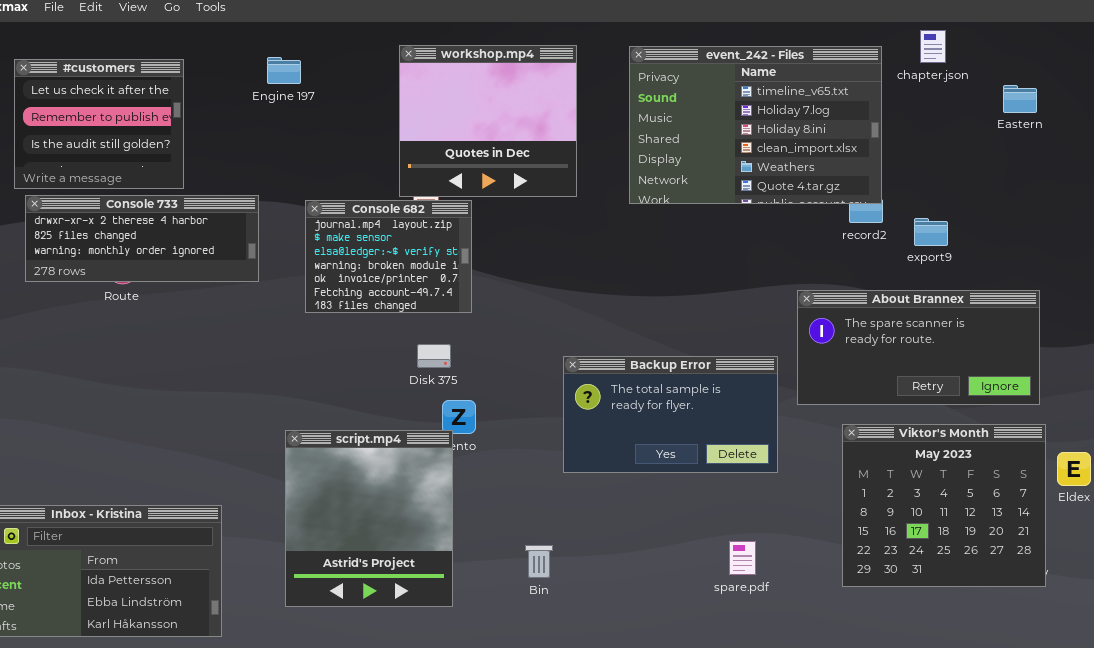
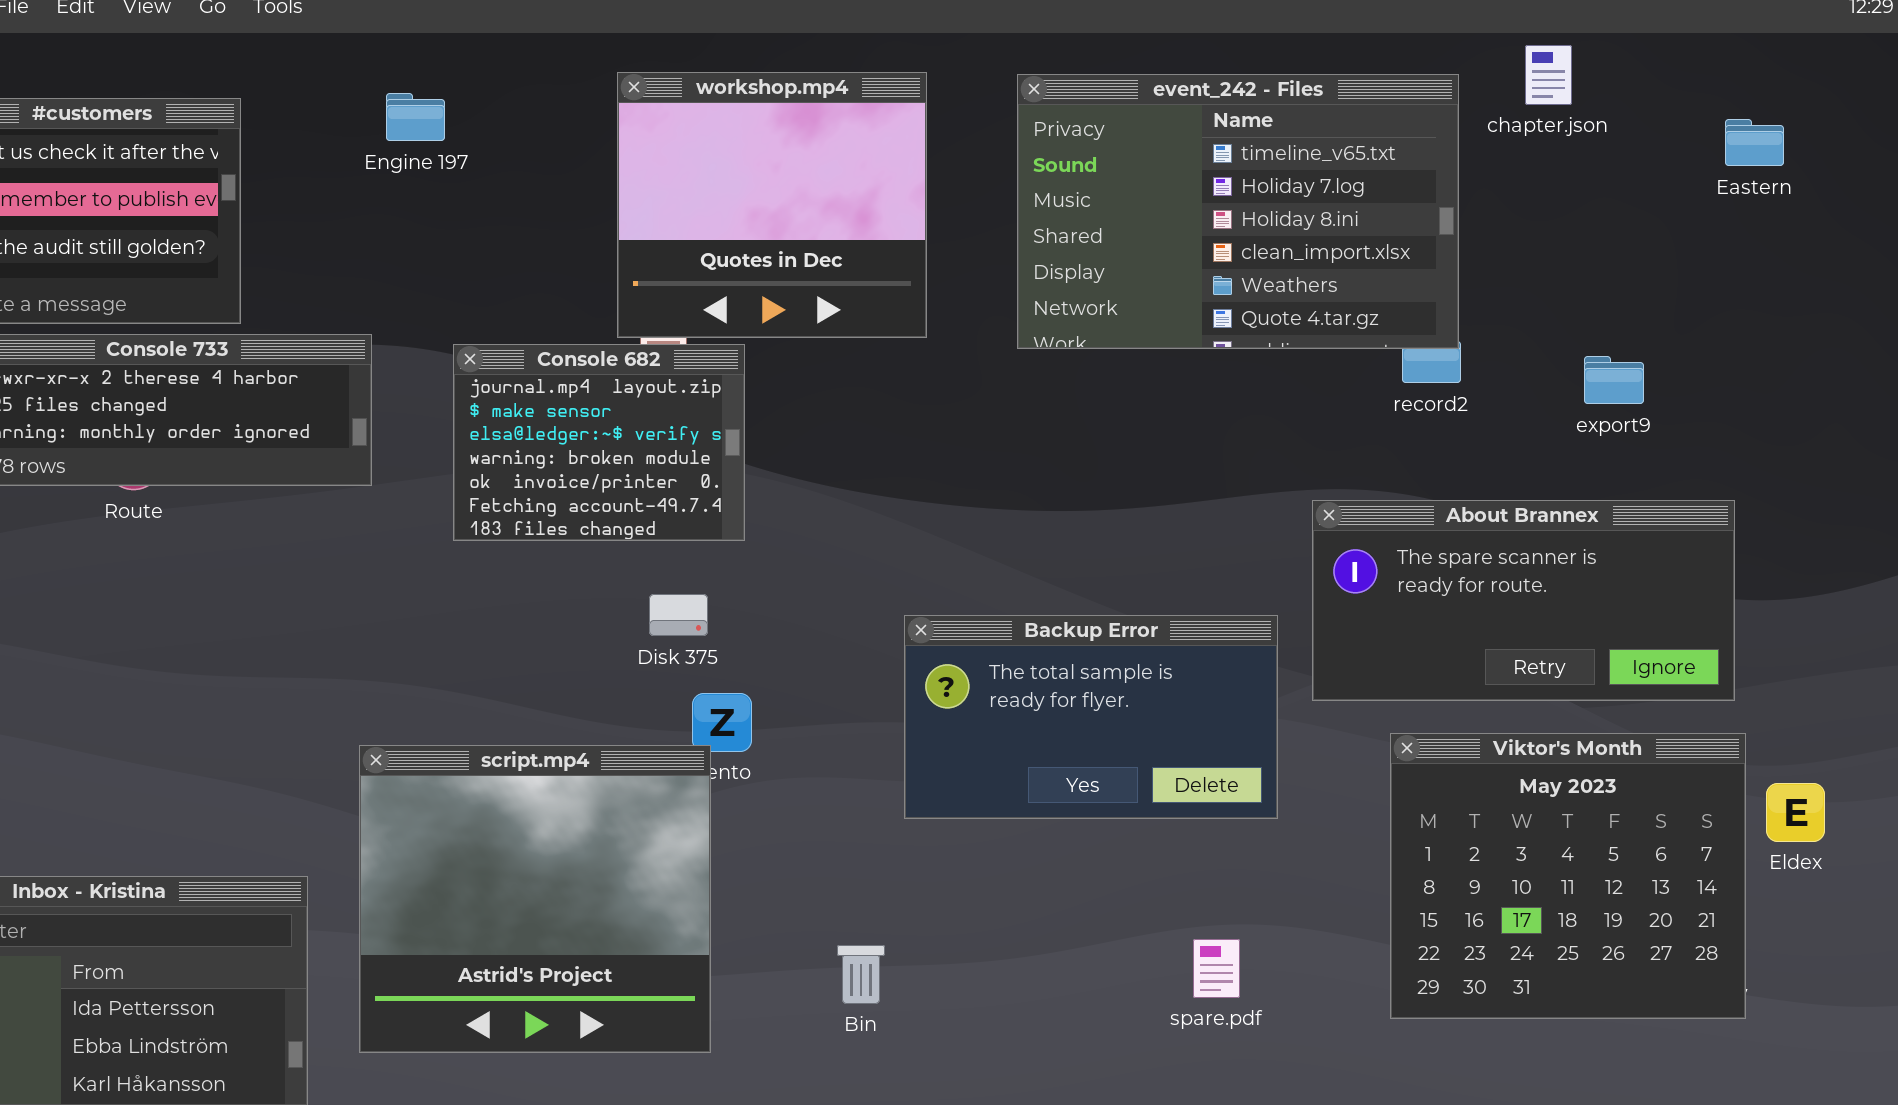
Eastern: [1003,85,1037,113] -> [1725,119,1784,166], moved
export9: [914,218,948,246] -> [1584,356,1644,404], moved
script.mp4: [285,430,453,607] -> [359,745,711,1053], resized

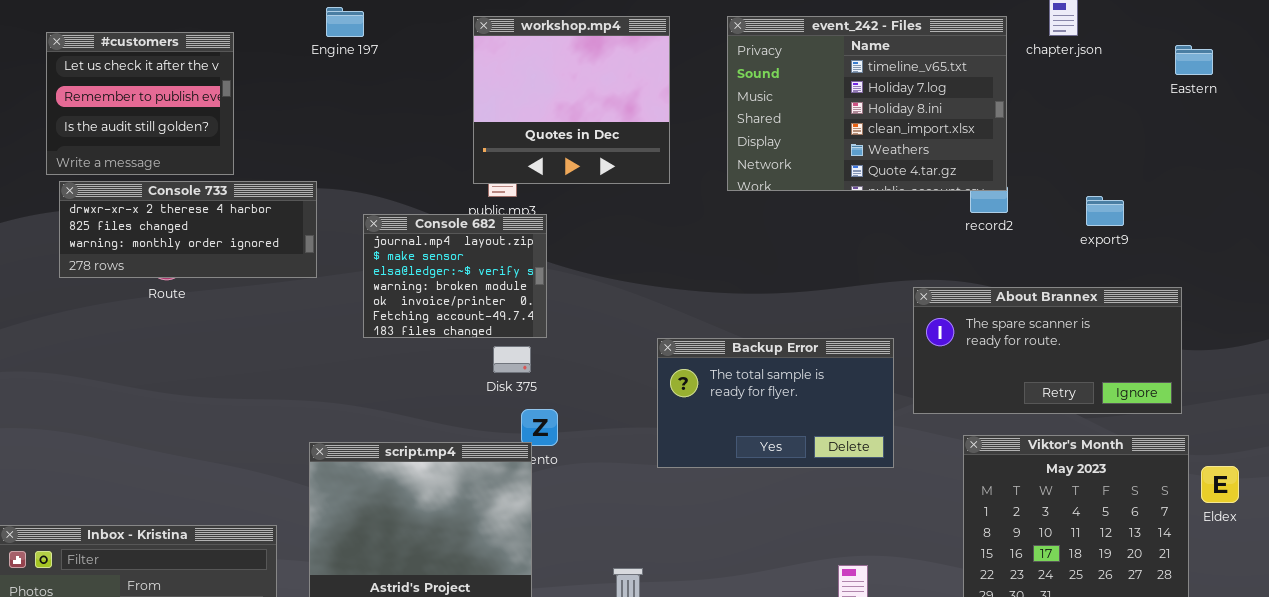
Engine 197: [386,93,445,141] -> [326,7,364,37], moved
Console 682: [453,344,745,541] -> [363,214,547,338], moved
Backup Error: [904,615,1278,819] -> [657,338,894,468], moved

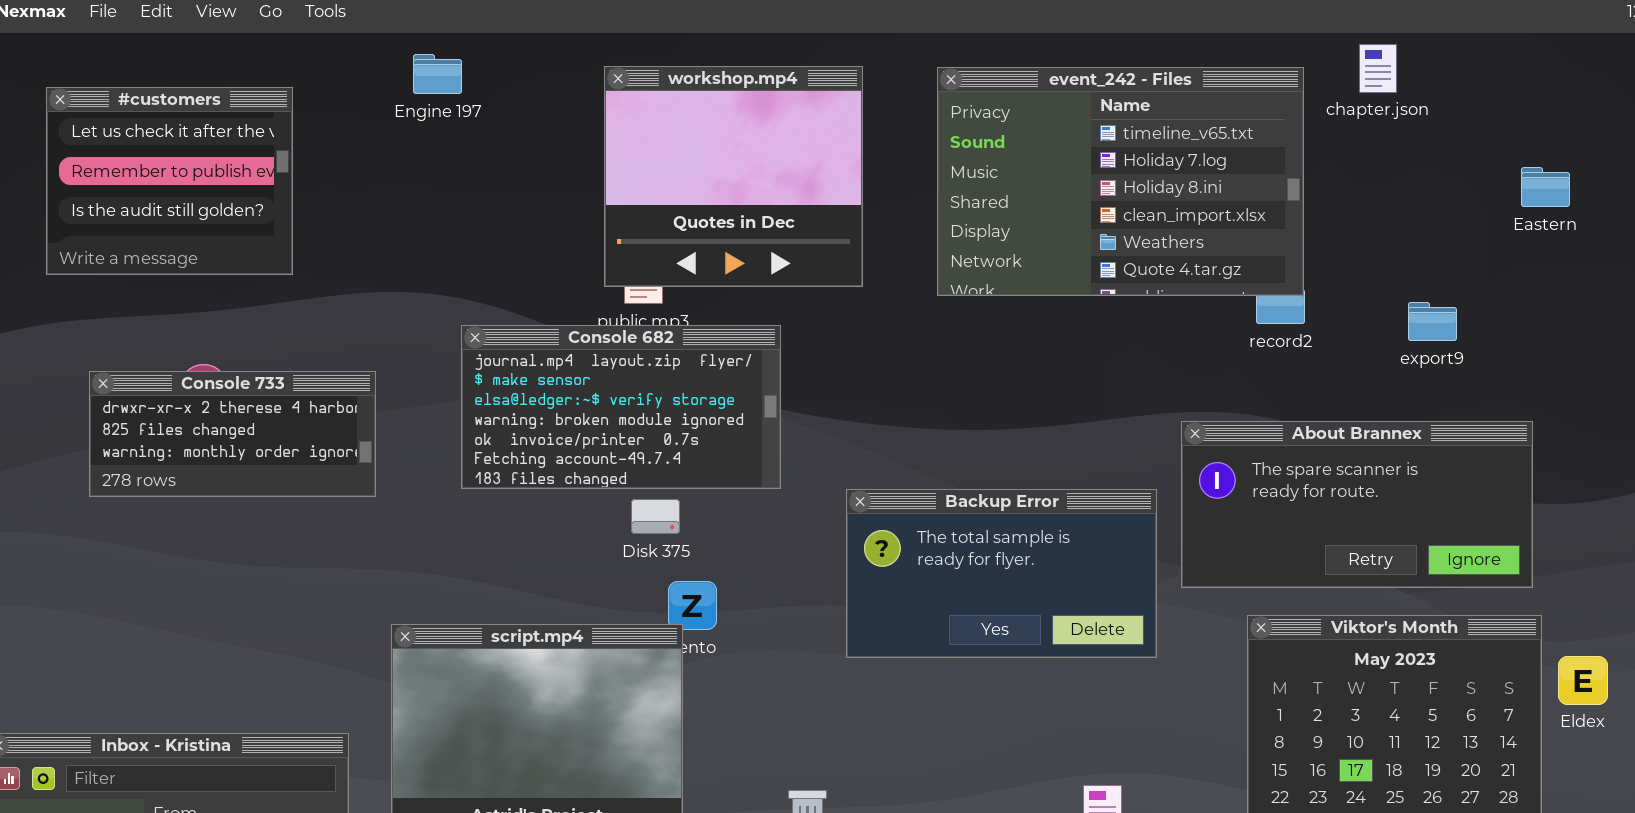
Eastern: [1175,45,1213,75] -> [1521,167,1570,207], moved
Console 733: [59,181,317,278] -> [89,371,376,497], moved, resized
Console 682: [363,214,547,338] -> [461,325,781,489], resized

